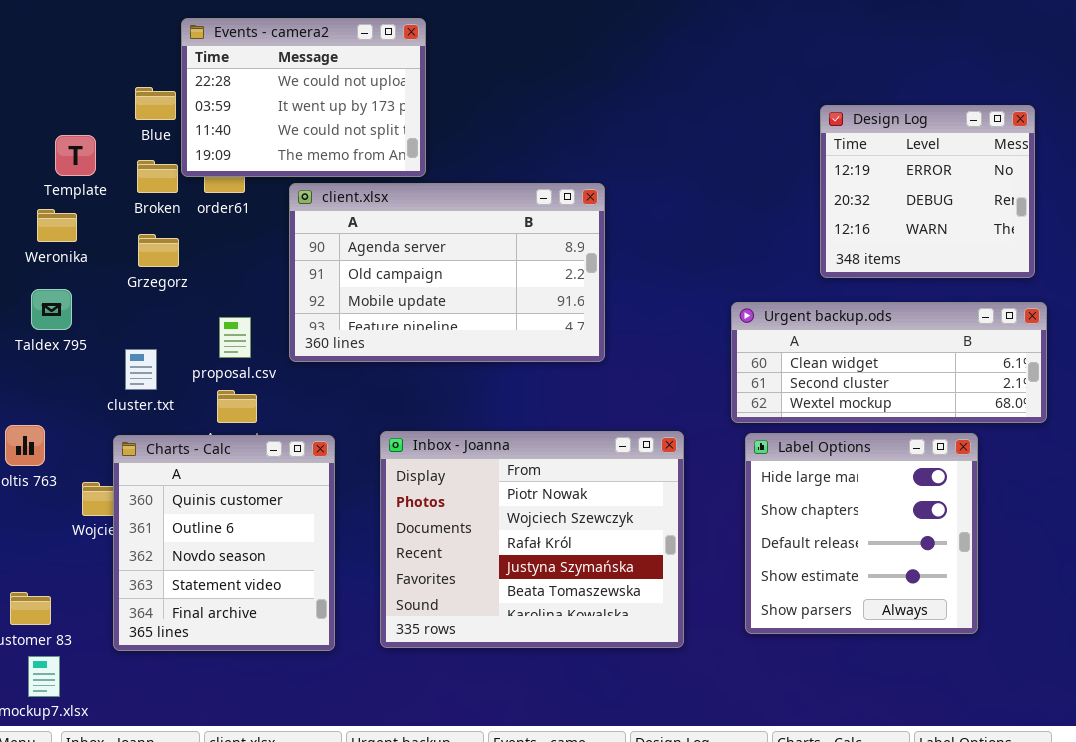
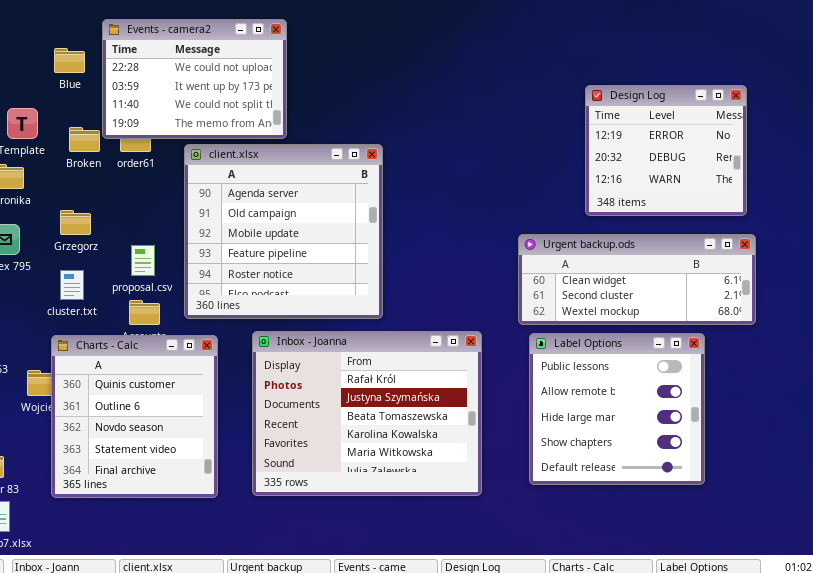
Blue: [135,87,176,120] -> [54,48,85,73], moved
client.xlsx: [289,183,605,362] -> [184,144,383,319], resized
Grzegorz: [138,234,179,267] -> [60,210,91,235], moved
Inbox - Joanna: [380,431,684,648] -> [252,331,482,496], scrolled down 2 rows
Label Options: [745,433,978,634] -> [529,333,705,485], scrolled up 2 rows

